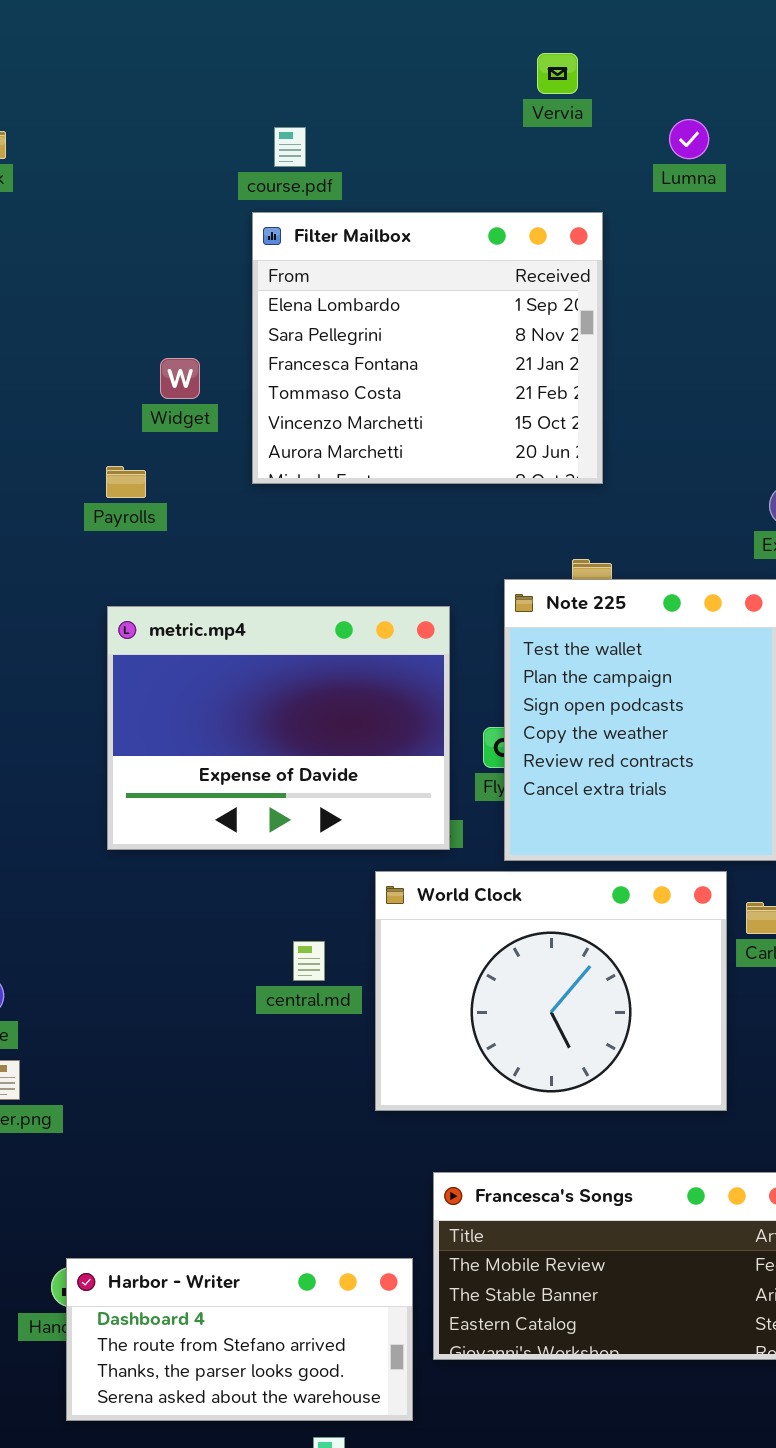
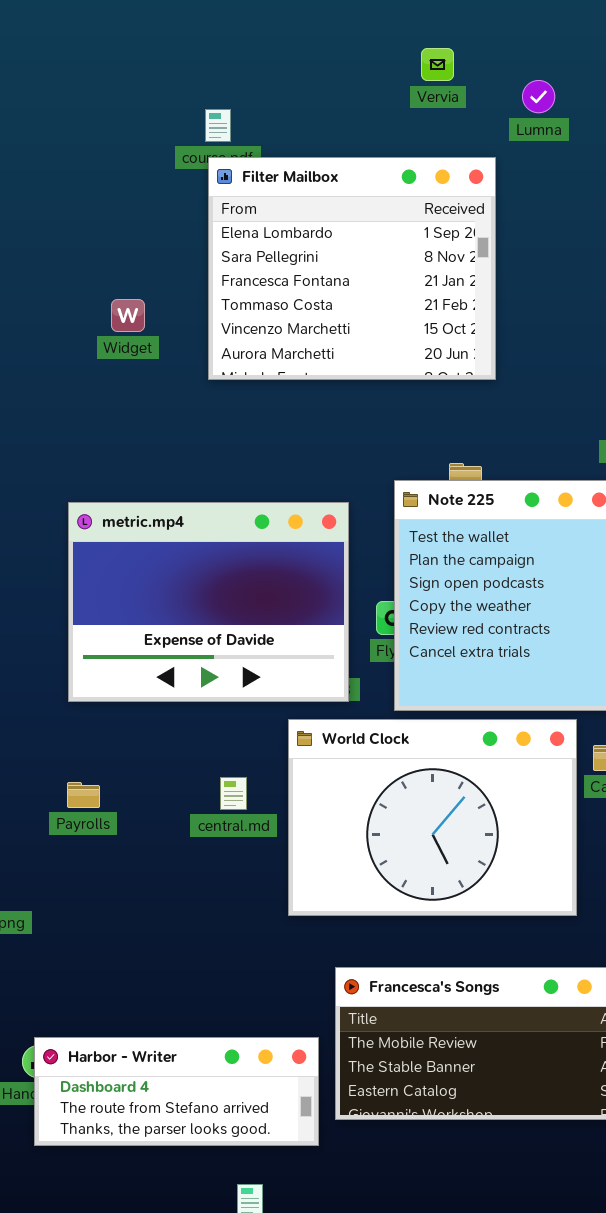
Lumna: [669,119,709,159] -> [522,80,555,113], moved
Filter Mailbox: [252,212,603,484] -> [208,157,496,380], moved
Payrolls: [106,466,146,498] -> [67,782,100,808], moved
Harbor - Writer: [66,1258,413,1421] -> [34,1037,319,1146], resized

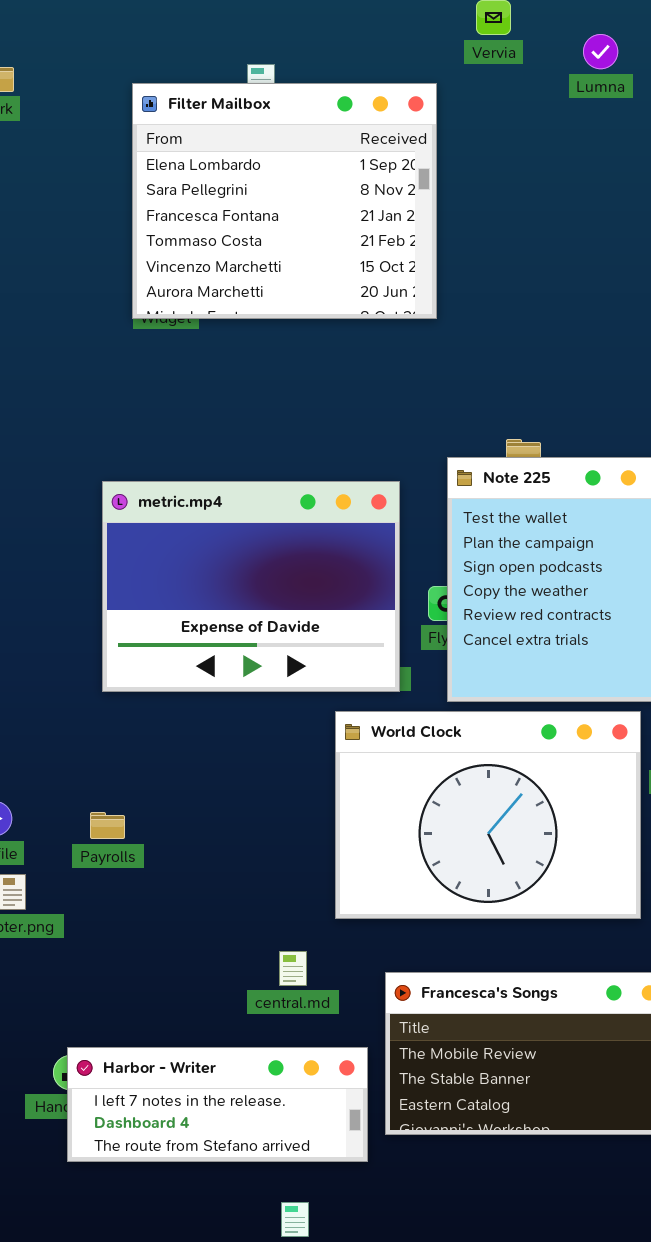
Filter Mailbox: [208,157,496,380] -> [132,83,437,319], moved
central.md: [220,777,247,810] -> [279,951,307,986], moved
Payrolls: [67,782,100,808] -> [90,812,125,839], moved
Harbor - Writer: [34,1037,319,1146] -> [67,1047,368,1162], scrolled up 1 row

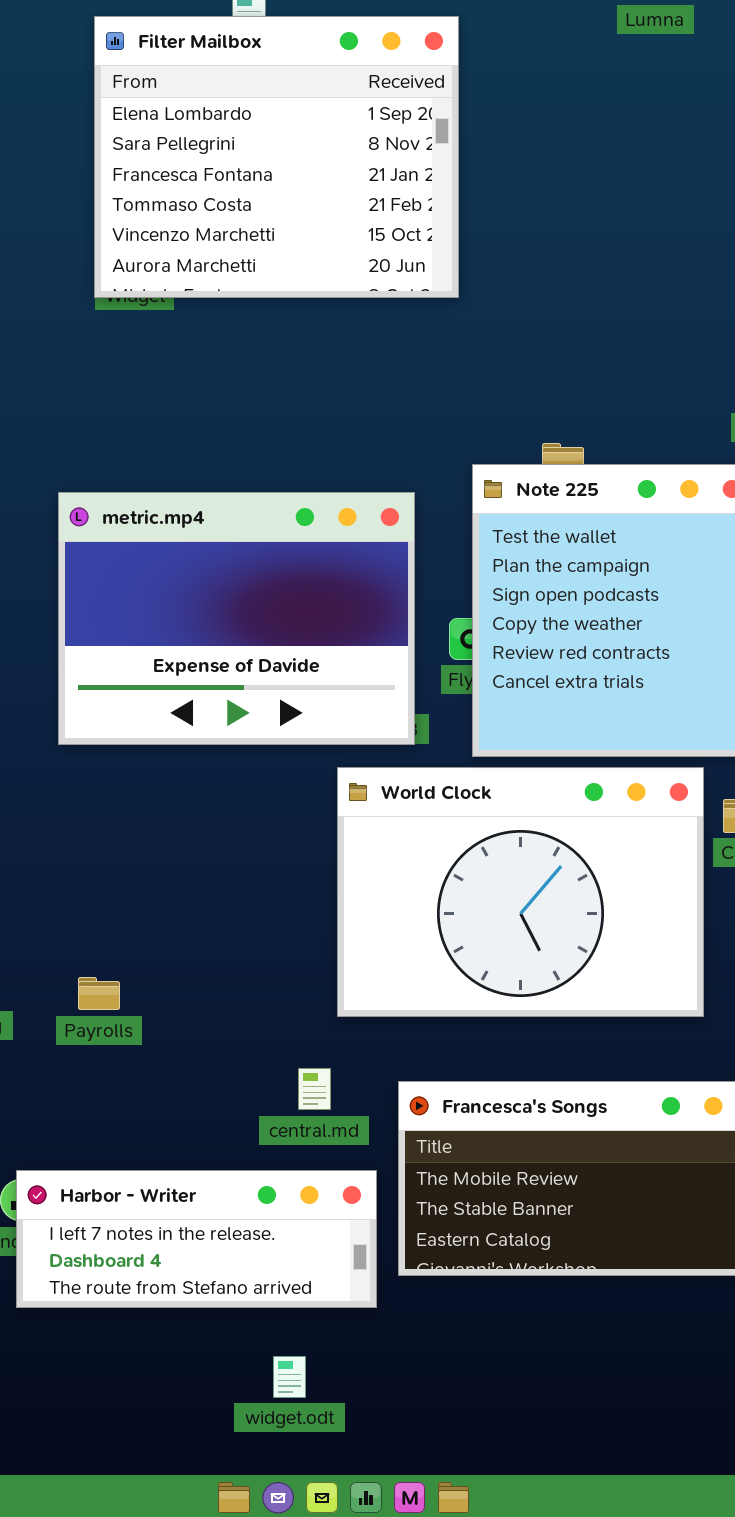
Payrolls: [90,812,125,839] -> [78,977,120,1010], moved
central.md: [279,951,307,986] -> [298,1068,331,1110], moved

